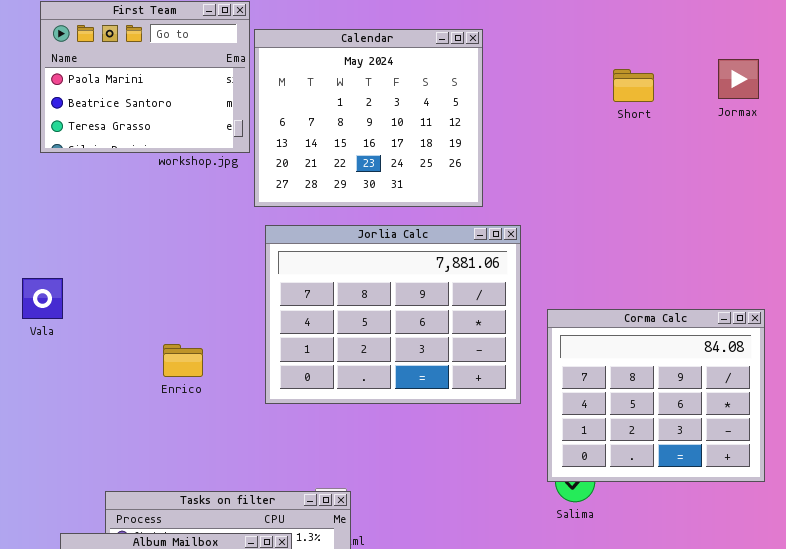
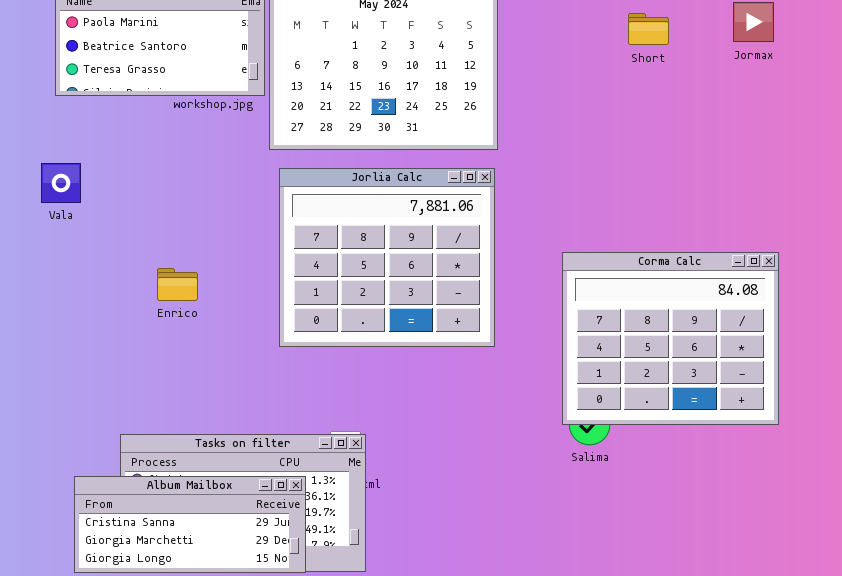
Jorlia Calc: [265,225,521,404] -> [279,168,495,347], resized
Vala: [22,278,63,319] -> [41,163,81,203], moved
Enrico: [163,344,203,377] -> [157,268,198,301], moved

